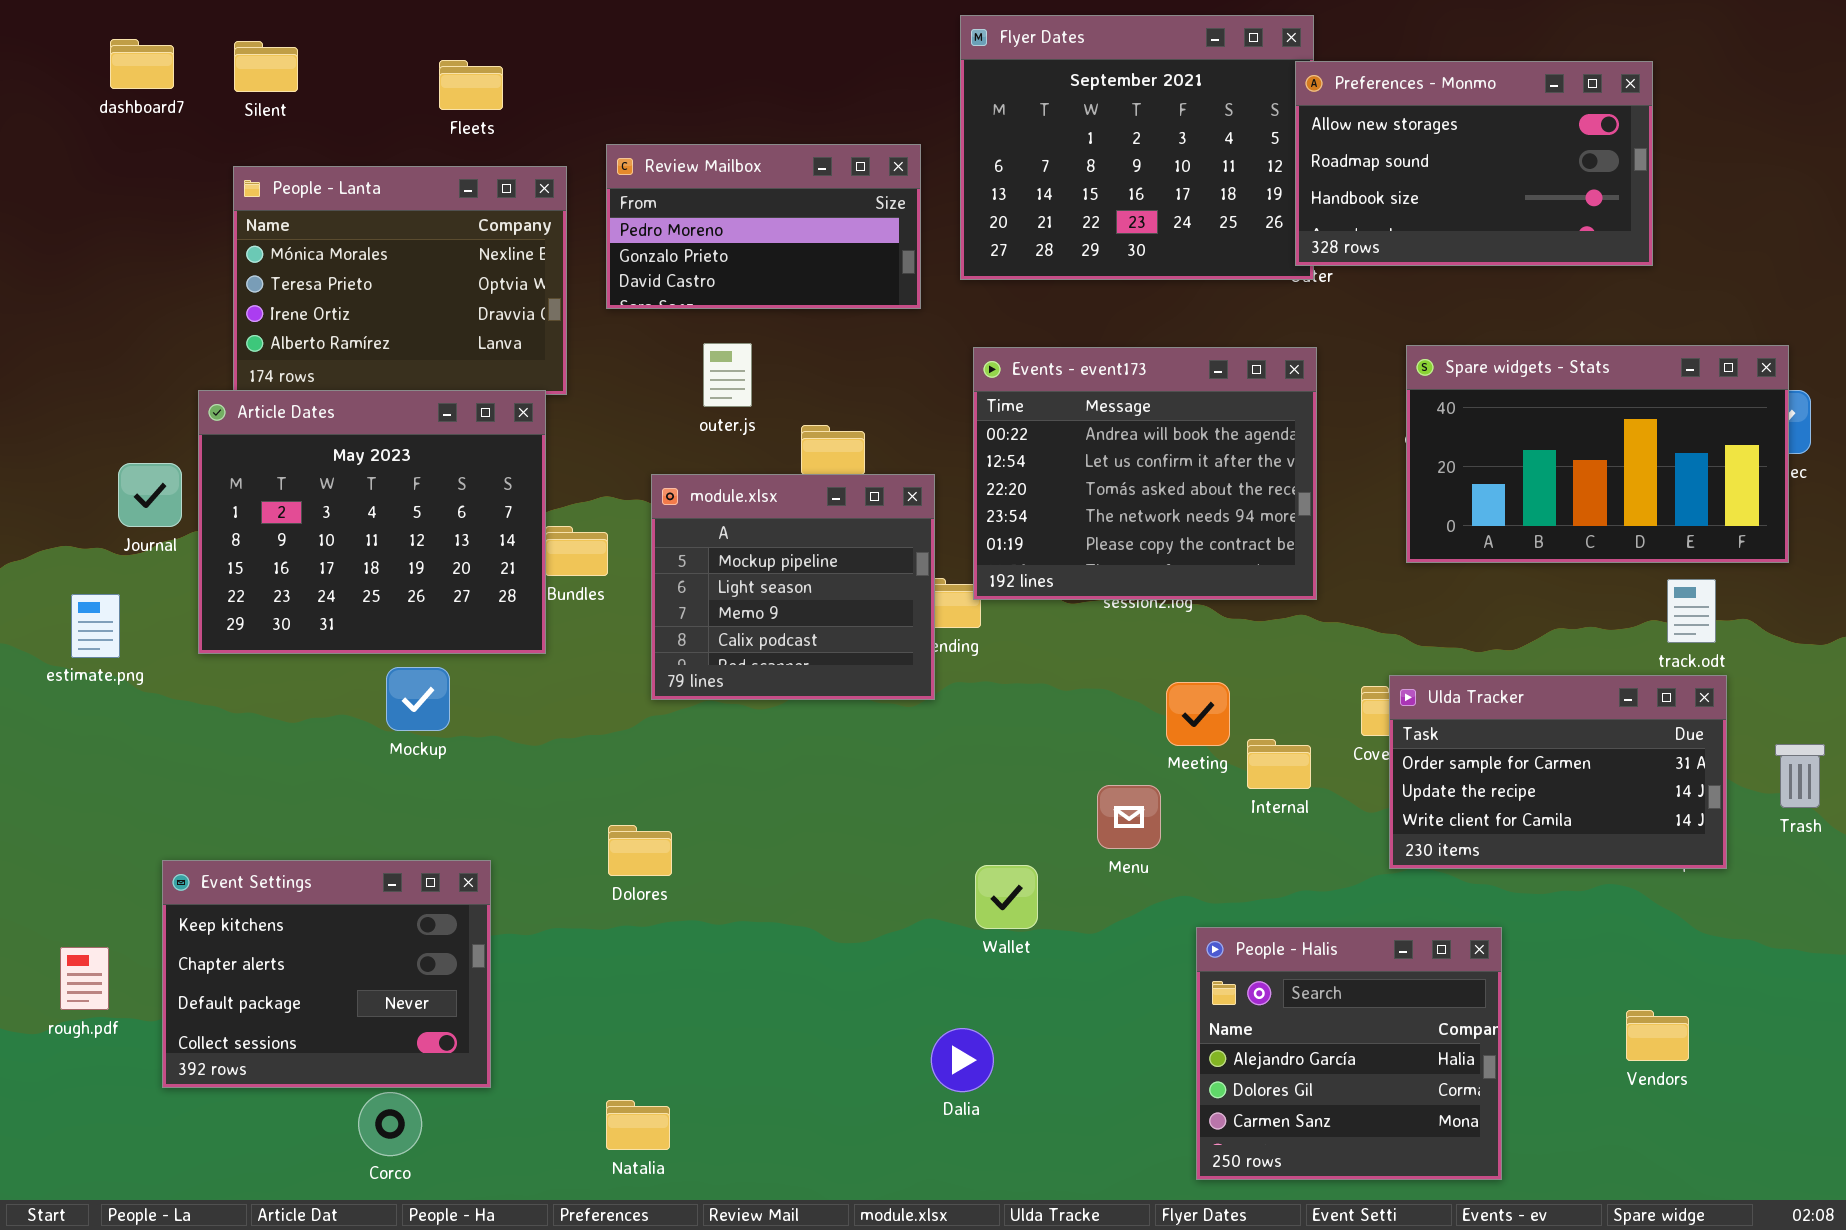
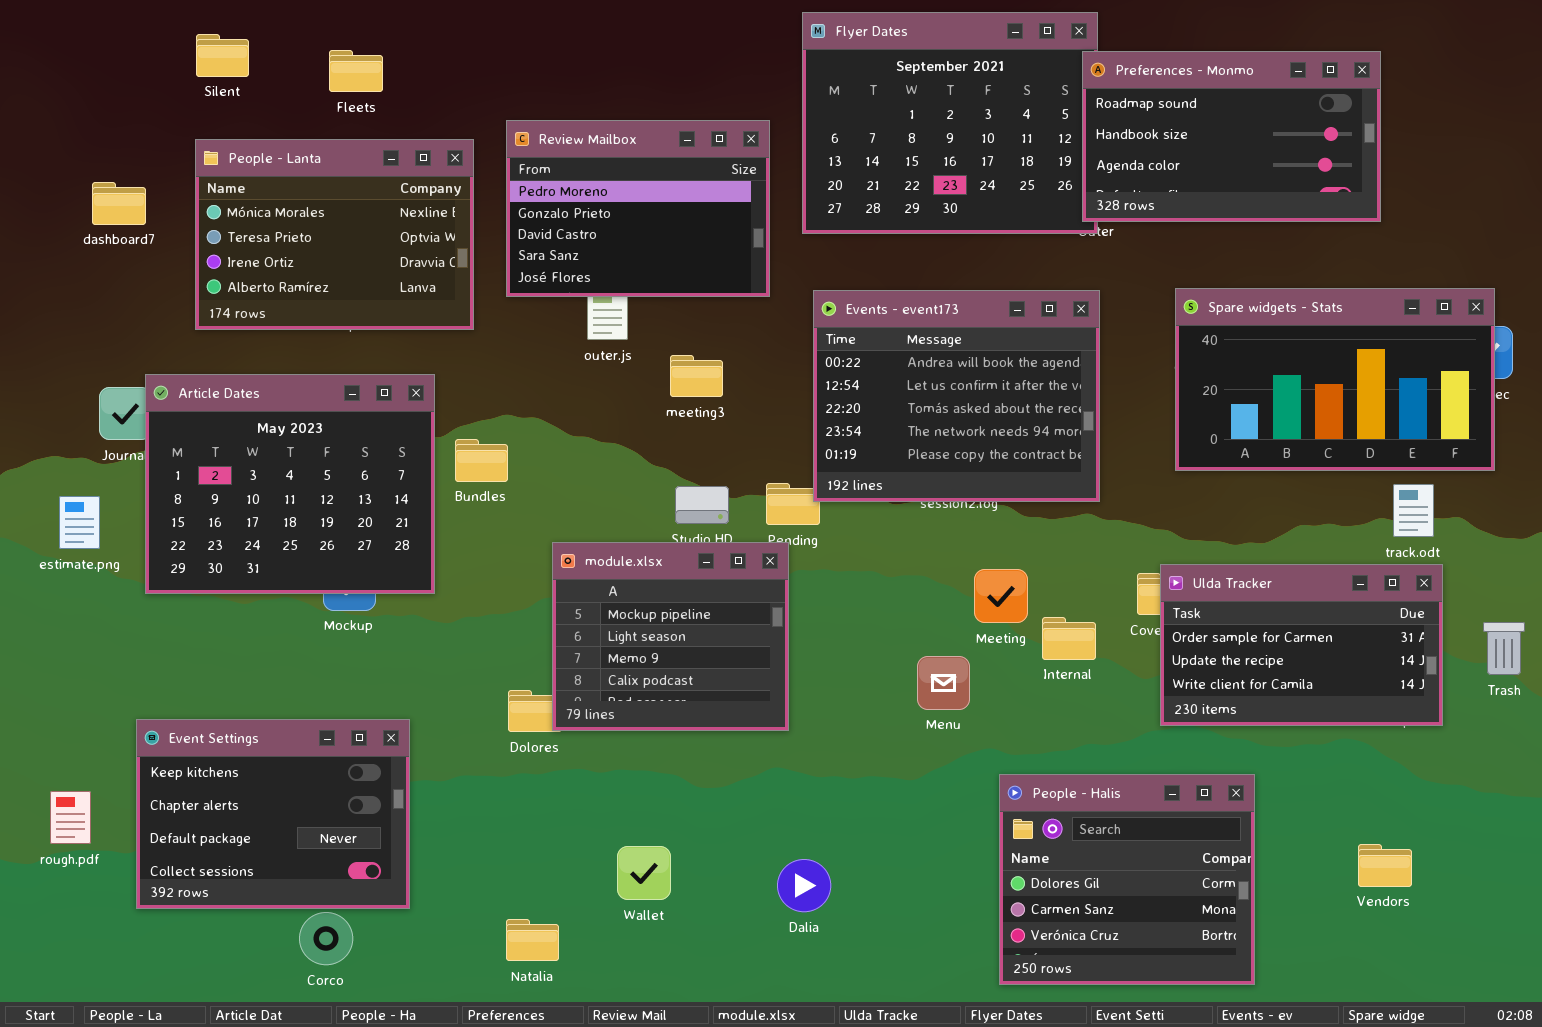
dashboard7: [110,39,174,89] -> [92,182,146,225], moved
Fleets: [439,60,503,110] -> [329,50,383,92], moved
Preferences - Monmo: [1295,61,1653,266] -> [1082,51,1381,222], scrolled down 1 row
Review Mailbox: [606,144,921,309] -> [506,120,770,297], resized
Article Dates: [198,390,546,654] -> [145,374,435,594], moved
module.xlsx: [651,474,935,700] -> [552,542,789,731], moved
Wallet: [975,865,1038,929] -> [617,846,671,900], moved
People - Halis: [1196,927,1502,1180] -> [999,774,1255,985], scrolled down 1 row

